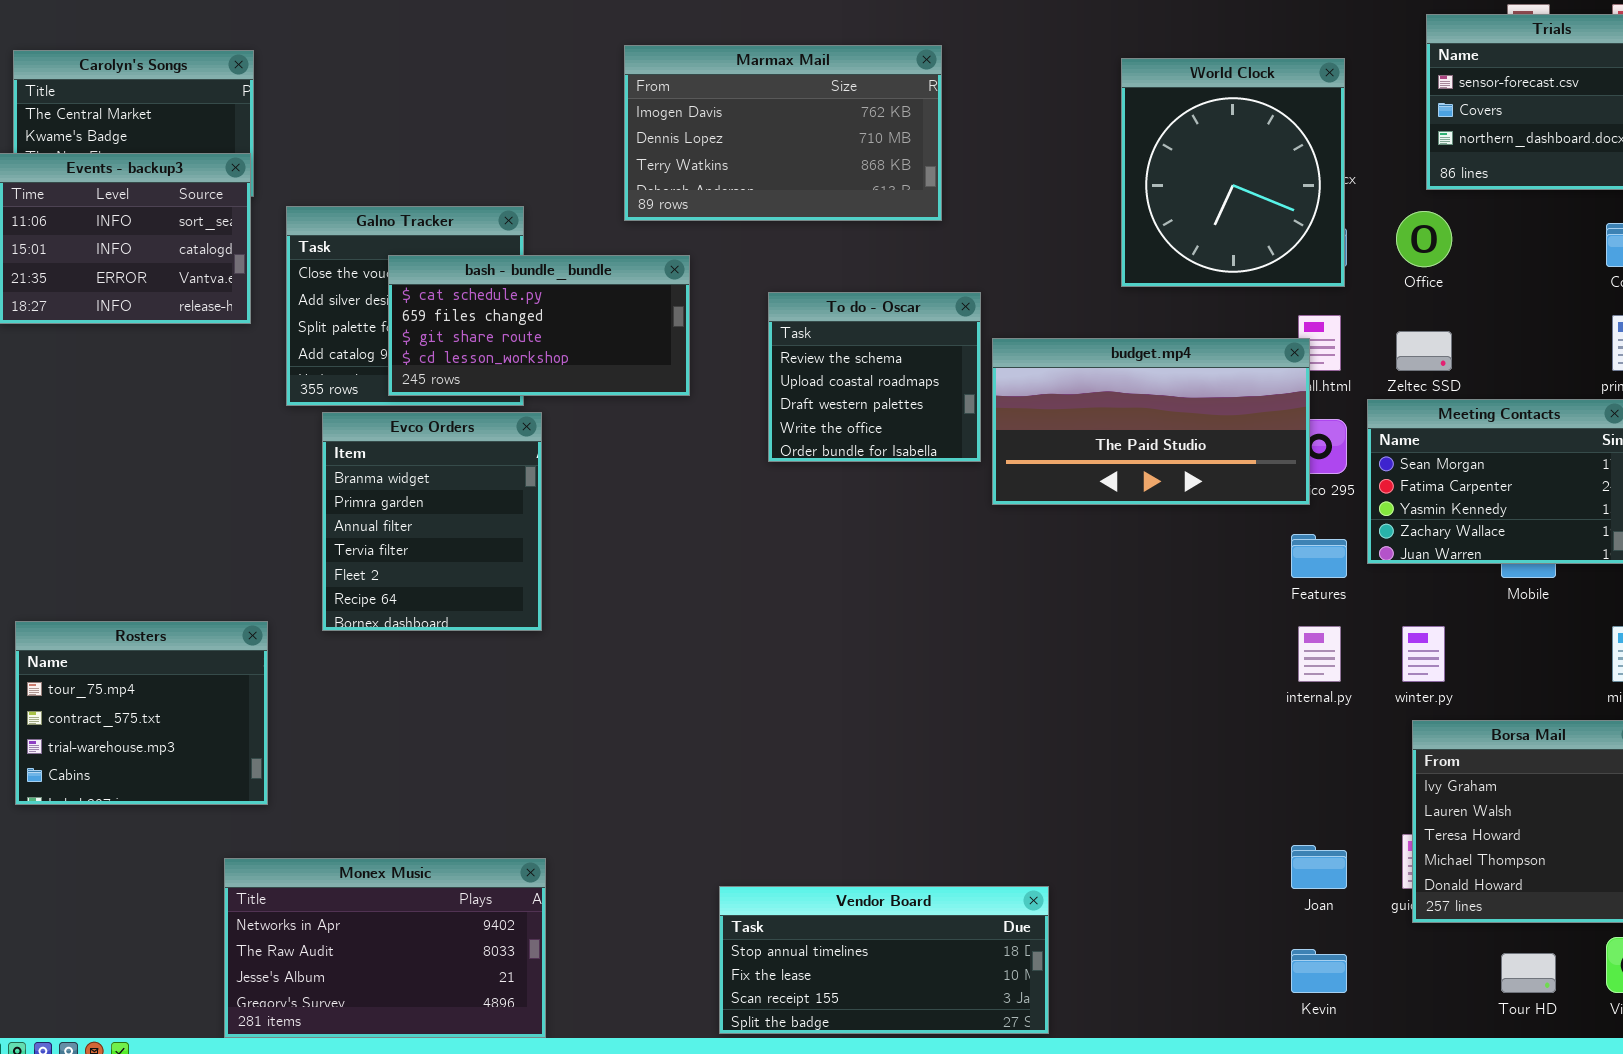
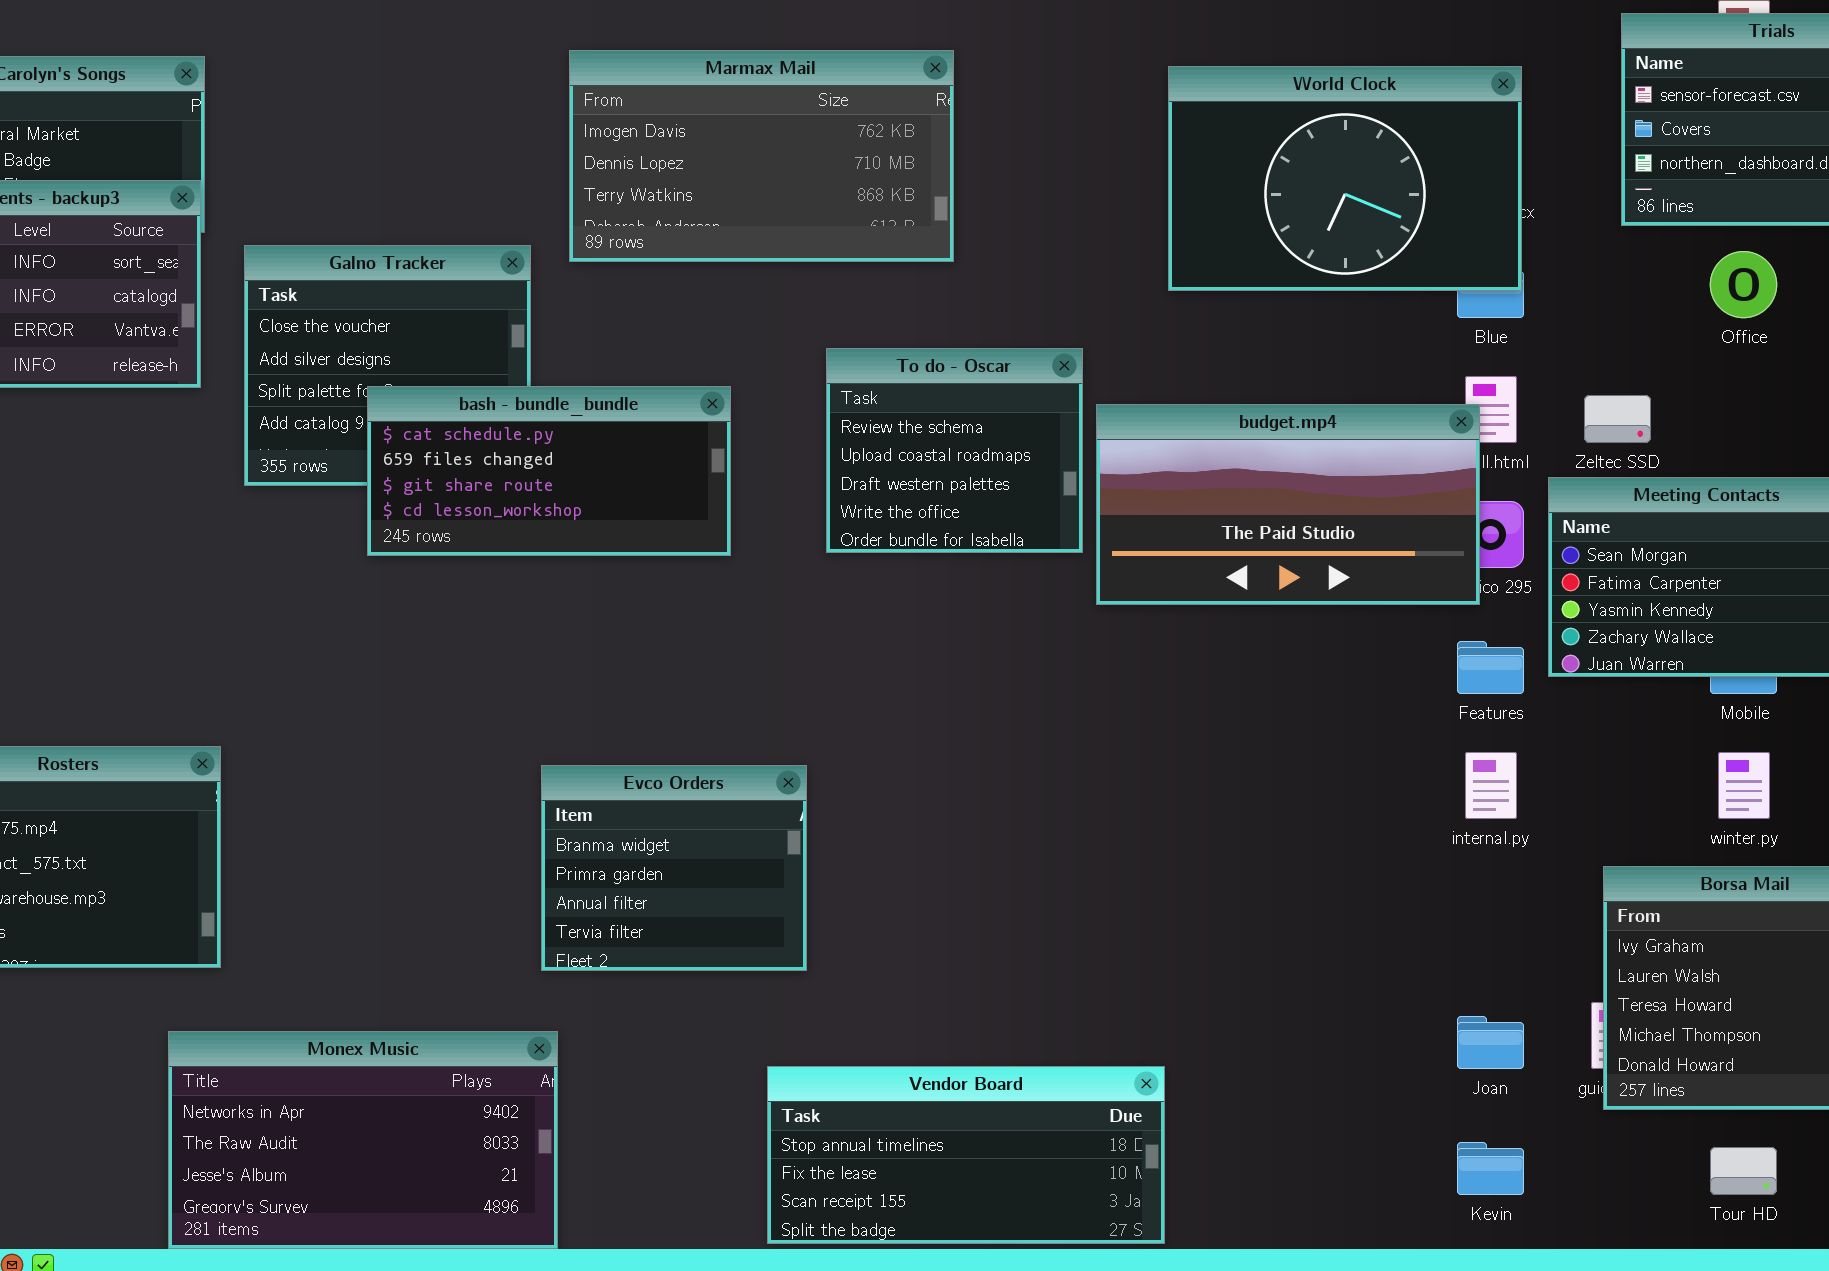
Marmax Mail: [624,45,942,221] -> [569,50,954,262], moved
World Clock: [1121,58,1345,287] -> [1168,66,1522,291], resized
Office: [1396,211,1452,267] -> [1710,251,1777,318], moved
bash - bundle_bundle: [388,255,690,396] -> [367,386,731,556], moved
Evco Orders: [322,412,542,631] -> [541,765,807,971], moved, resized
winter.py: [1402,626,1445,682] -> [1718,752,1770,819], moved

